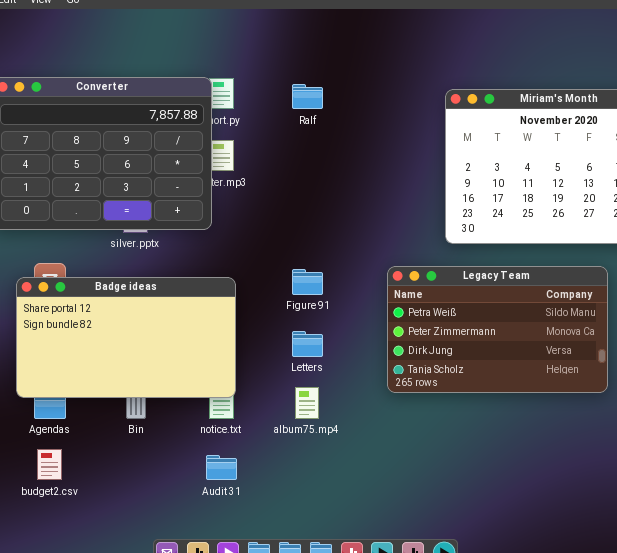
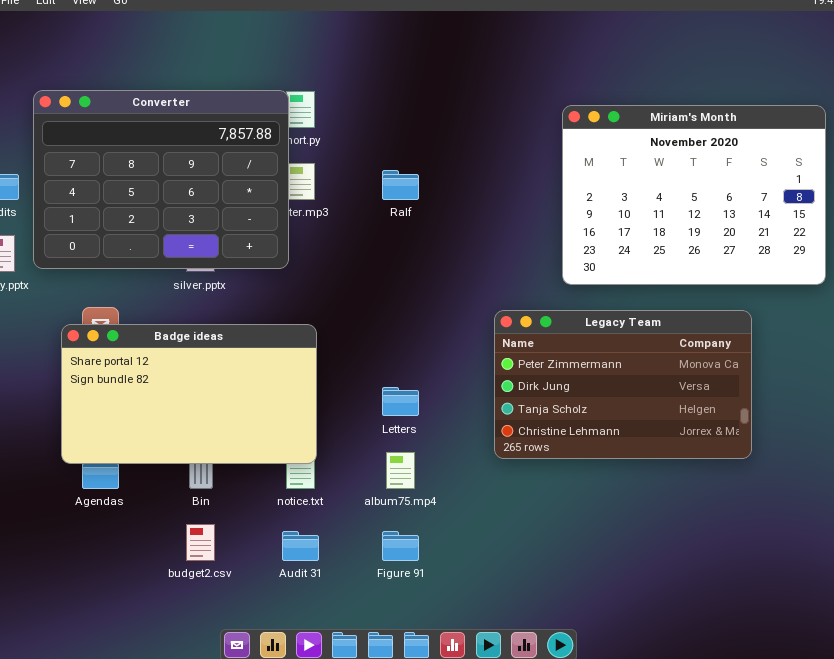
Ralf: [292,84,323,109] -> [382,170,419,200], moved
Legacy Team: [387,266,608,393] -> [494,310,752,459], scrolled down 1 row
Figure 91: [292,269,323,295] -> [382,531,419,561], moved
budget2.csv: [37,449,62,480] -> [186,524,215,561], moved

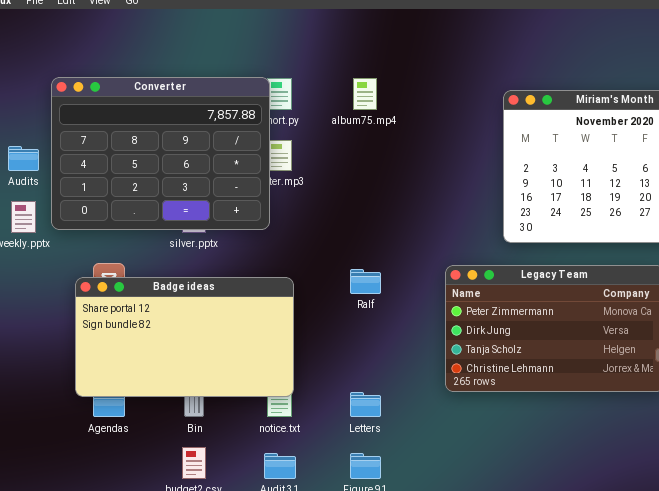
Ralf: [382,170,419,200] -> [350,269,381,294], moved
Letters: [382,387,419,416] -> [350,392,381,417], moved
album75.mp4: [386,452,415,489] -> [353,78,377,110], moved

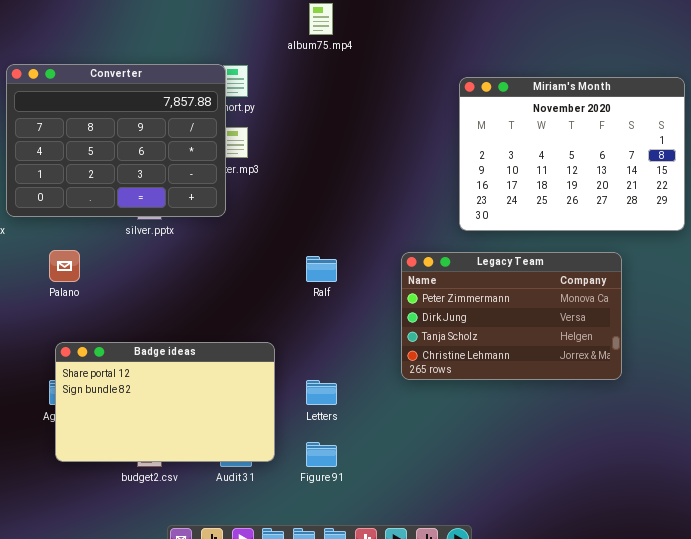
album75.mp4: [353,78,377,110] -> [309,3,333,35], moved
Badge ideas: [75,277,294,397] -> [55,342,275,462], moved

